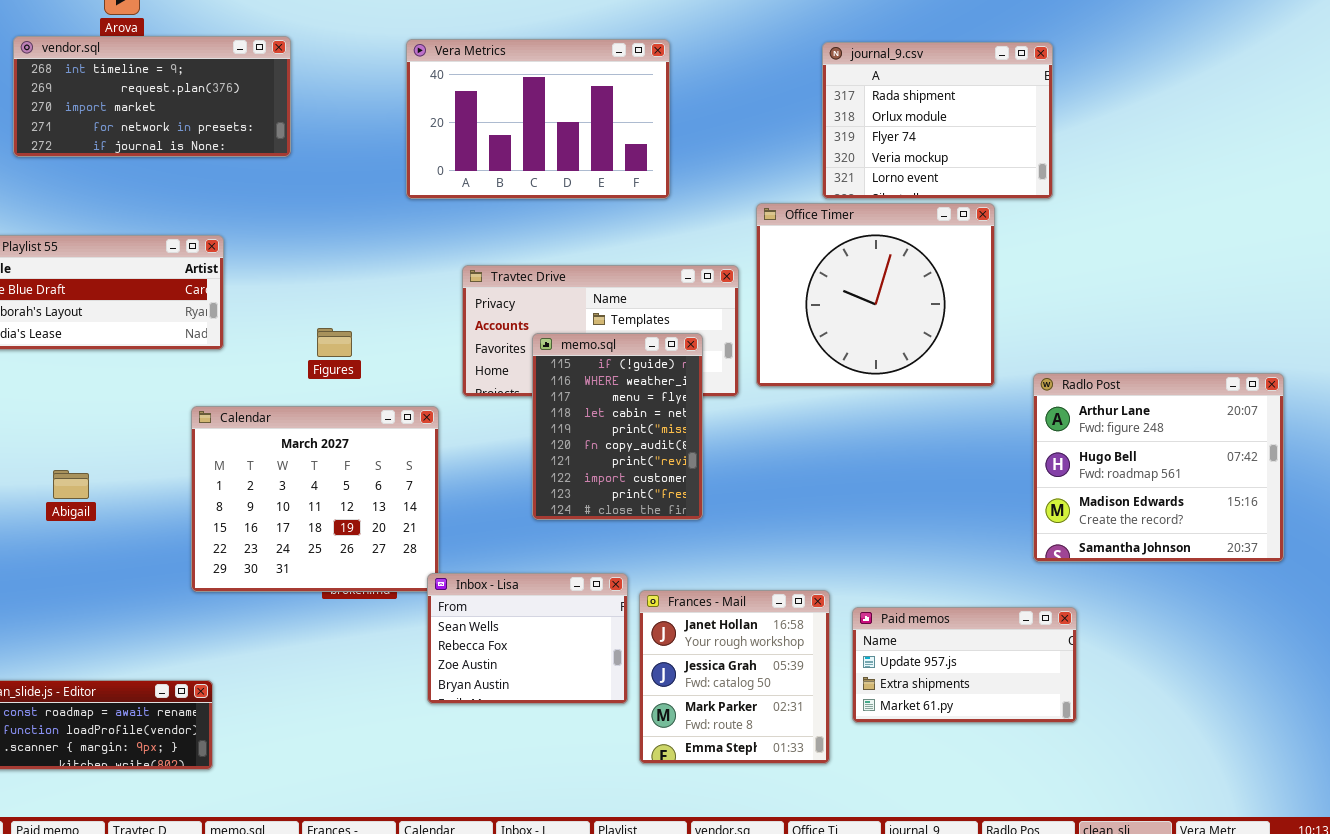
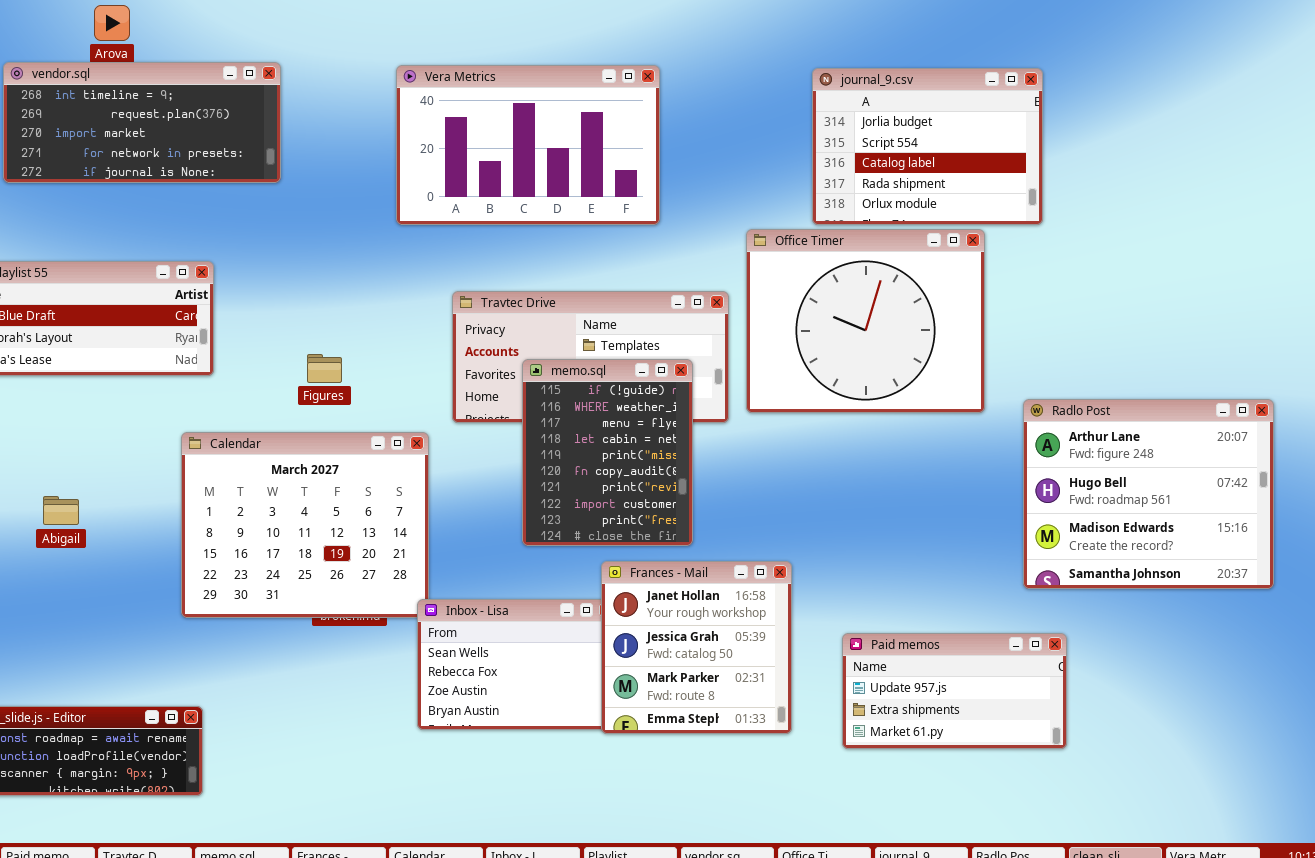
journal_9.csv: [822,42,1053,199] -> [812,68,1043,225], scrolled up 3 rows
Frances - Mail: [639,590,830,764] -> [601,561,792,734], moved

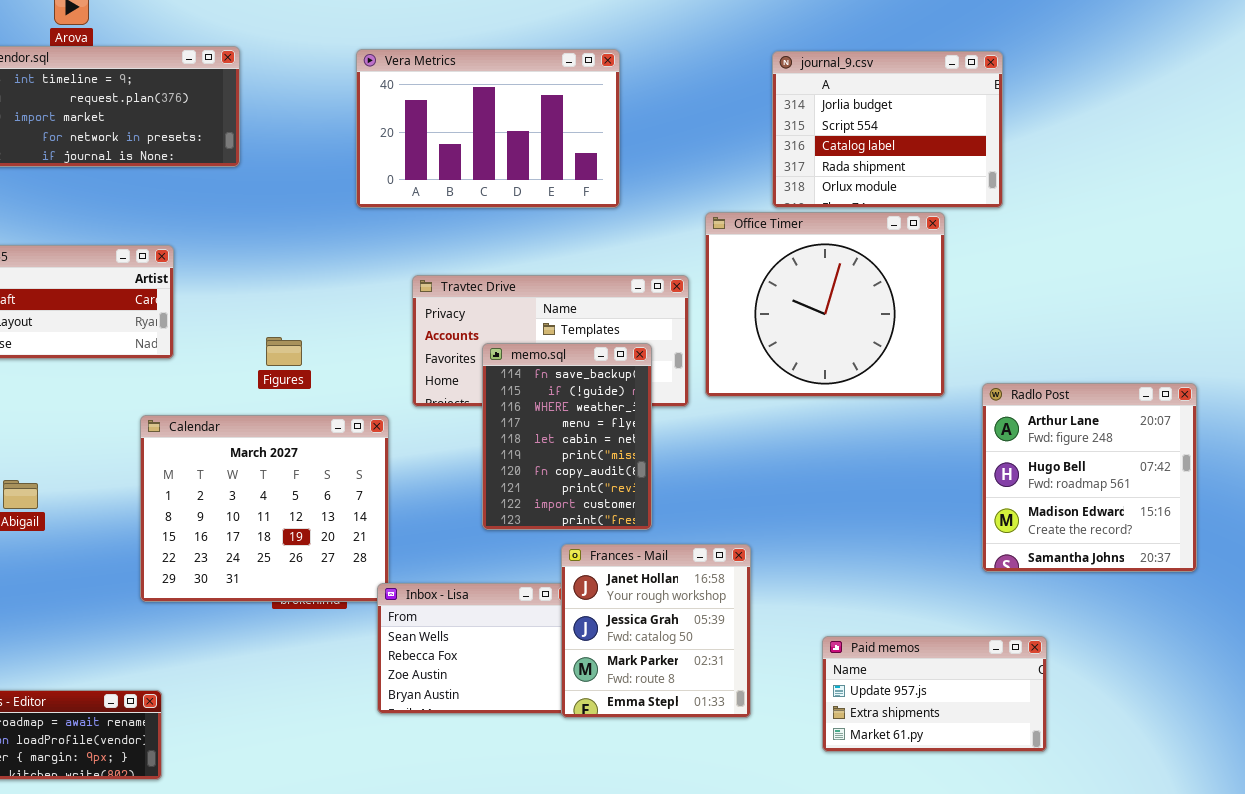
memo.sql: [522,359,693,546] -> [482,343,652,530], scrolled up 1 row
Radlo Post: [1023,399,1274,589] -> [982,383,1197,572], resized
Paid memos: [842,633,1067,749] -> [822,636,1047,752], moved

